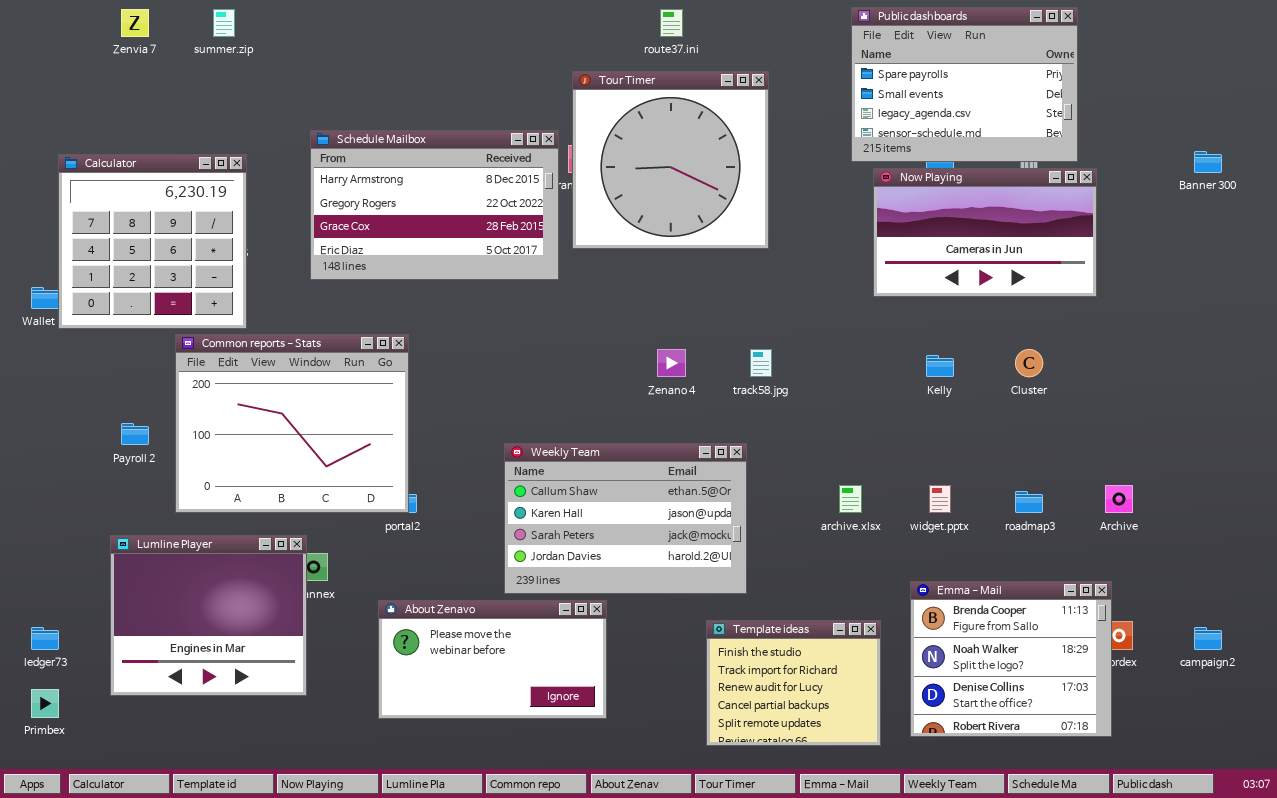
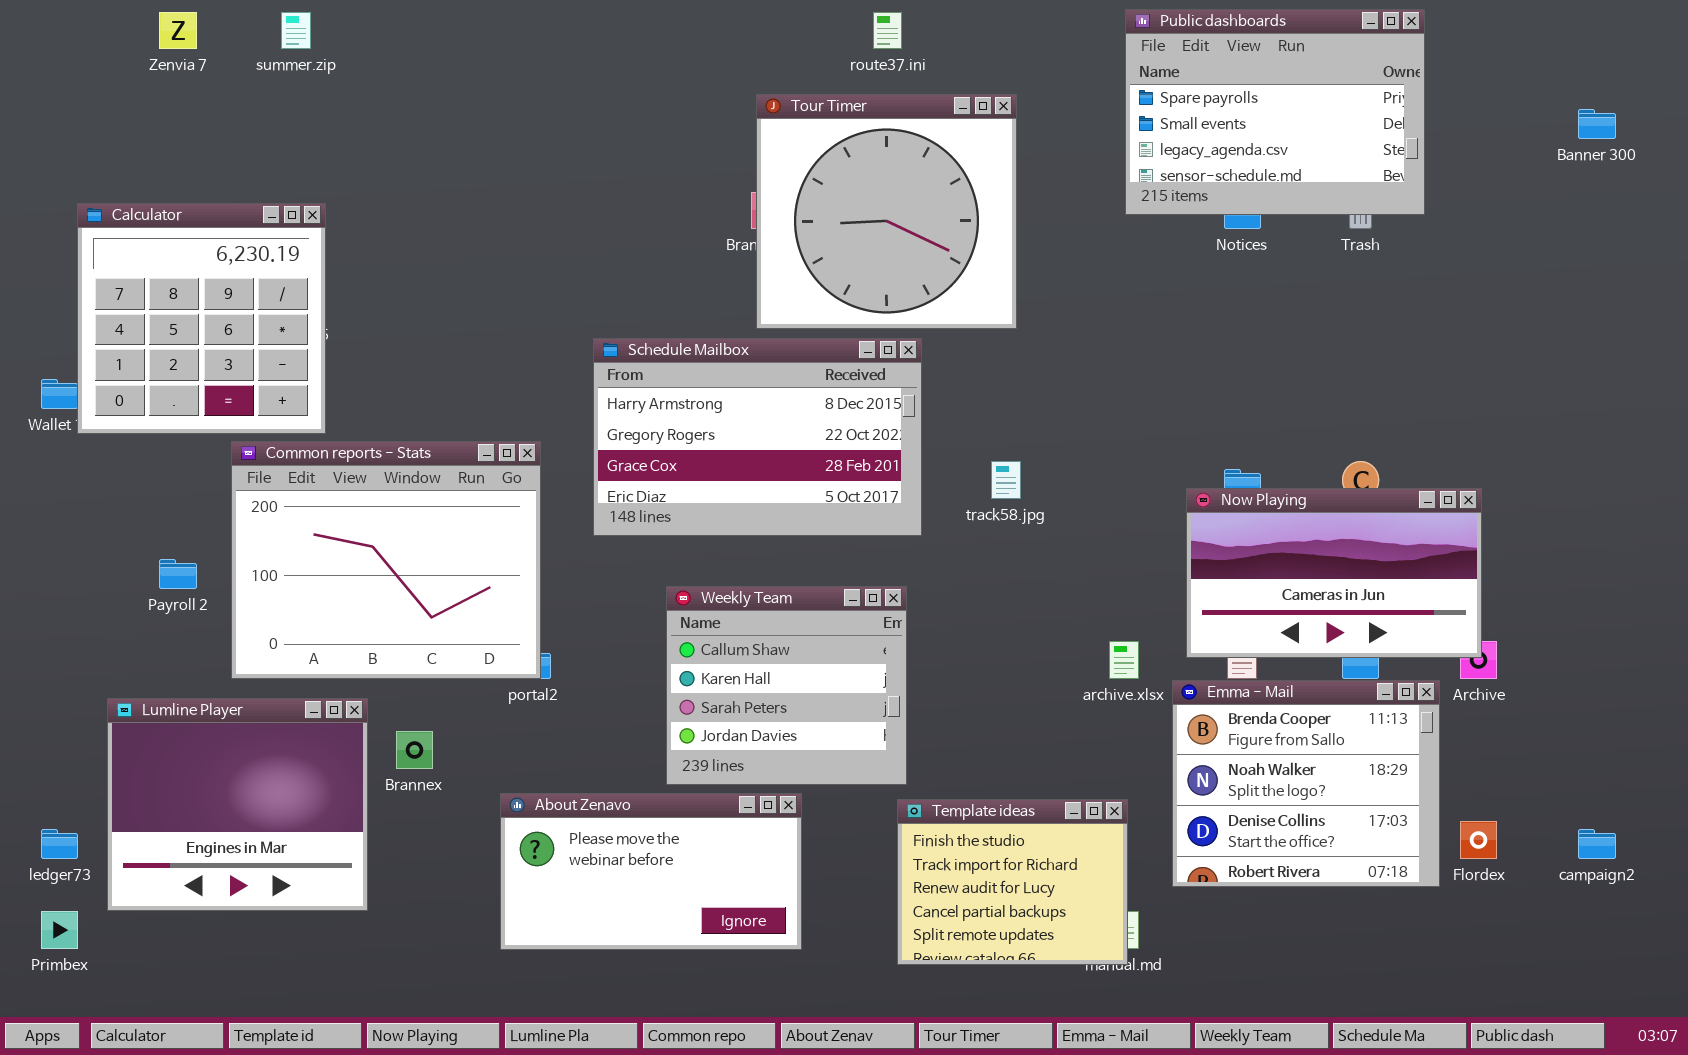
Schedule Mailbox: [310,130,559,280] -> [593,338,922,536], moved
Banner 300: [1194,151,1222,173] -> [1578,109,1616,139], moved
Now Playing: [873,168,1097,297] -> [1186,488,1482,658], moved
Weekly Team: [504,443,747,594] -> [666,586,907,785], resized
Lumline Player: [110,535,307,696] -> [107,698,368,911], moved
Emma - Mail: [910,581,1112,737] -> [1172,680,1440,887], moved
Template ideas: [706,620,881,746] -> [897,799,1128,965], moved

